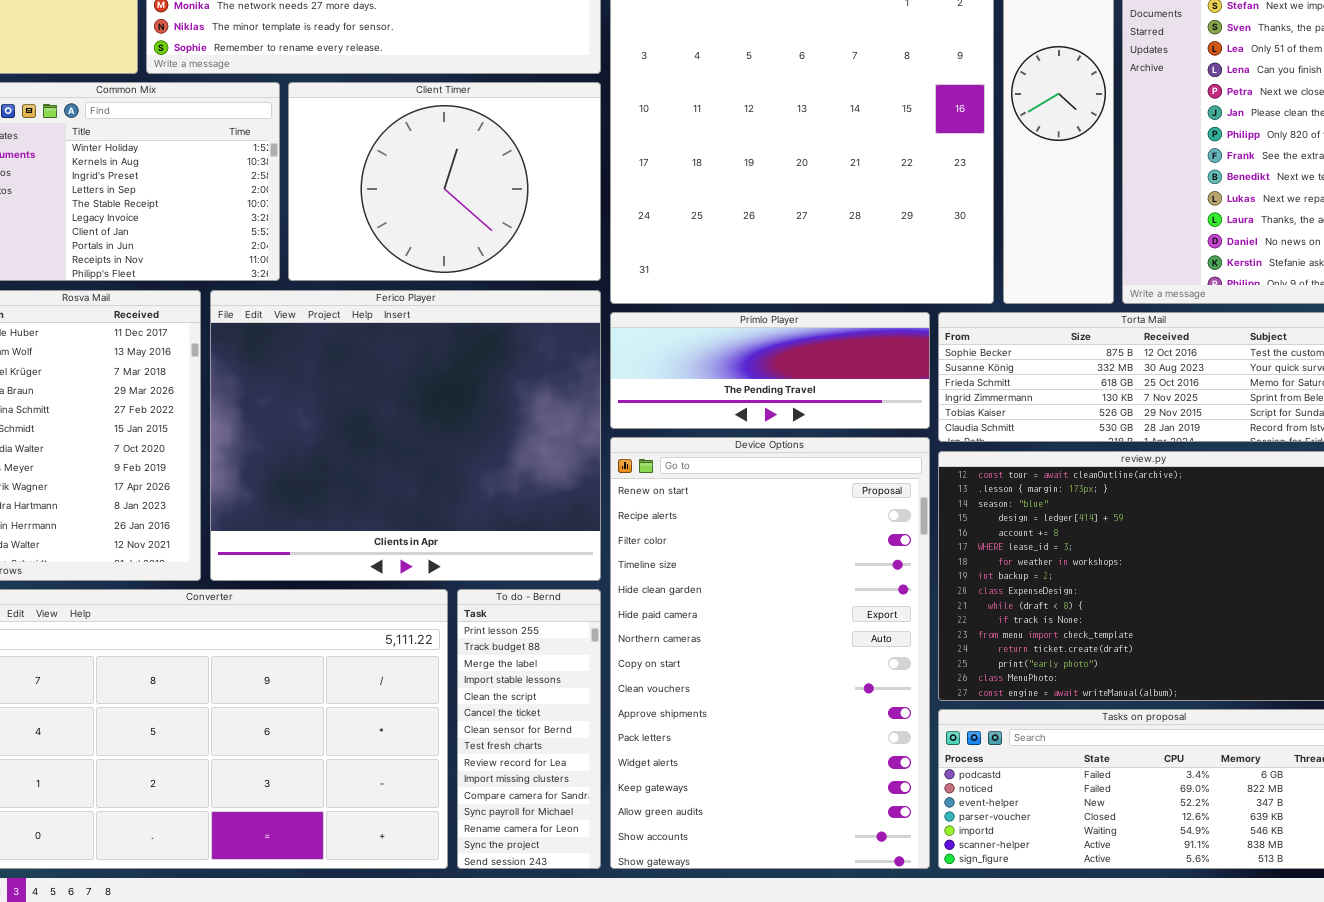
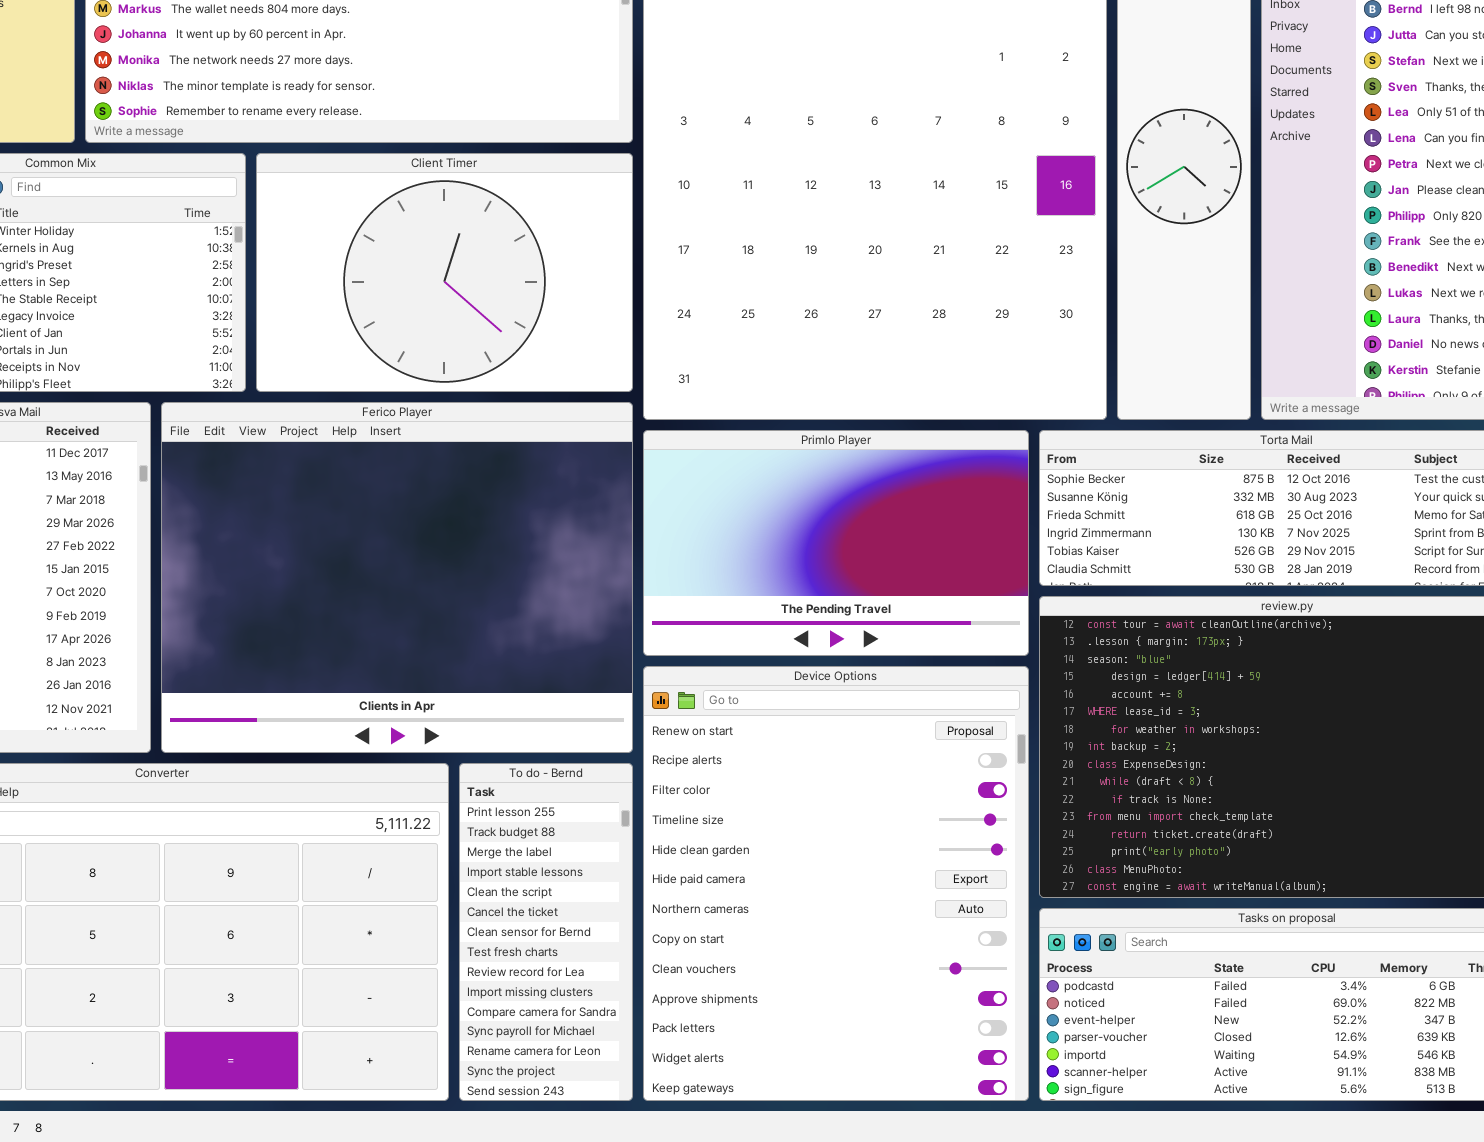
Primlo Player: [610,312,930,429] -> [643,430,1029,656], resized
Device Options: [610,437,930,869] -> [643,666,1029,1101], resized

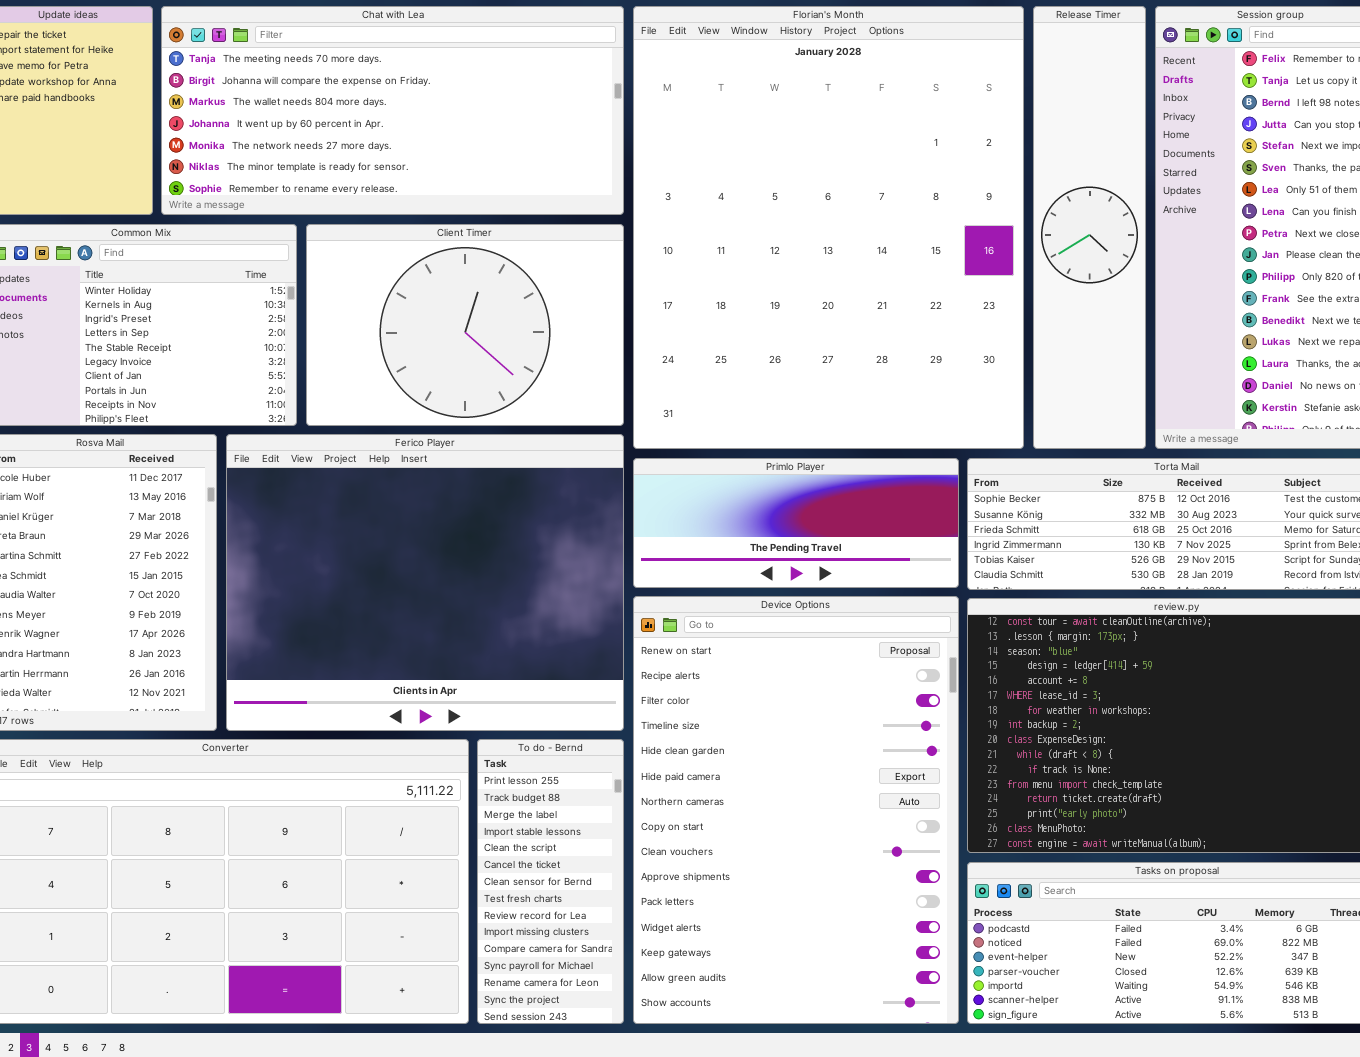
Primlo Player: [643,430,1029,656] -> [633,458,959,588], resized
Device Options: [643,666,1029,1101] -> [633,596,959,1024], resized

